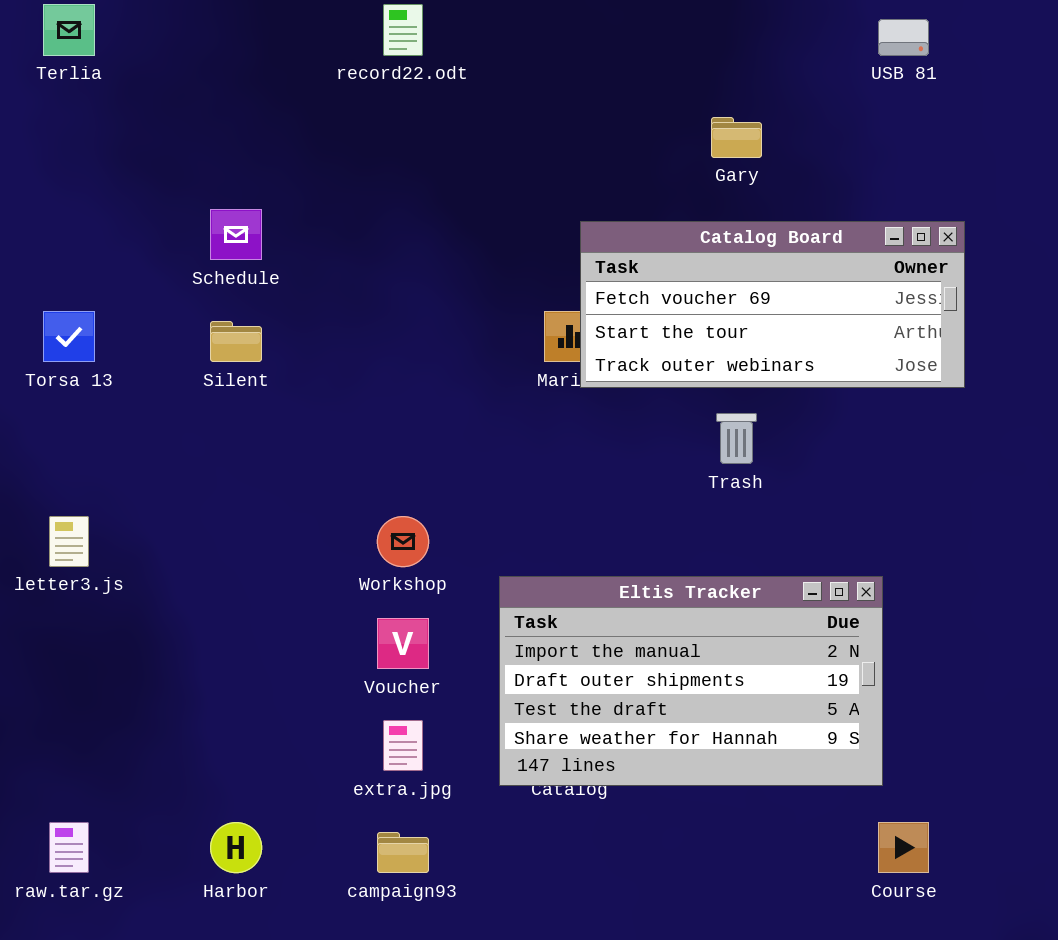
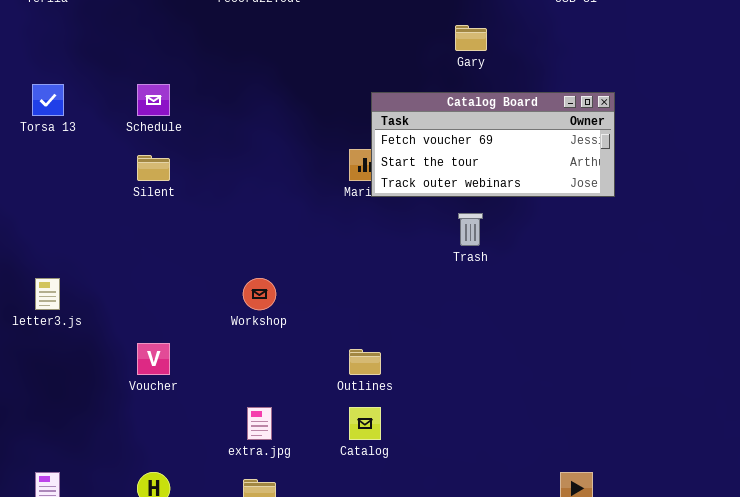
Torsa 13: [43,311,95,362] -> [32,84,64,116], moved
Eltis Tracker: [499,576,883,786] -> none, closed
Voucher: [377,618,429,669] -> [137,343,170,375], moved

